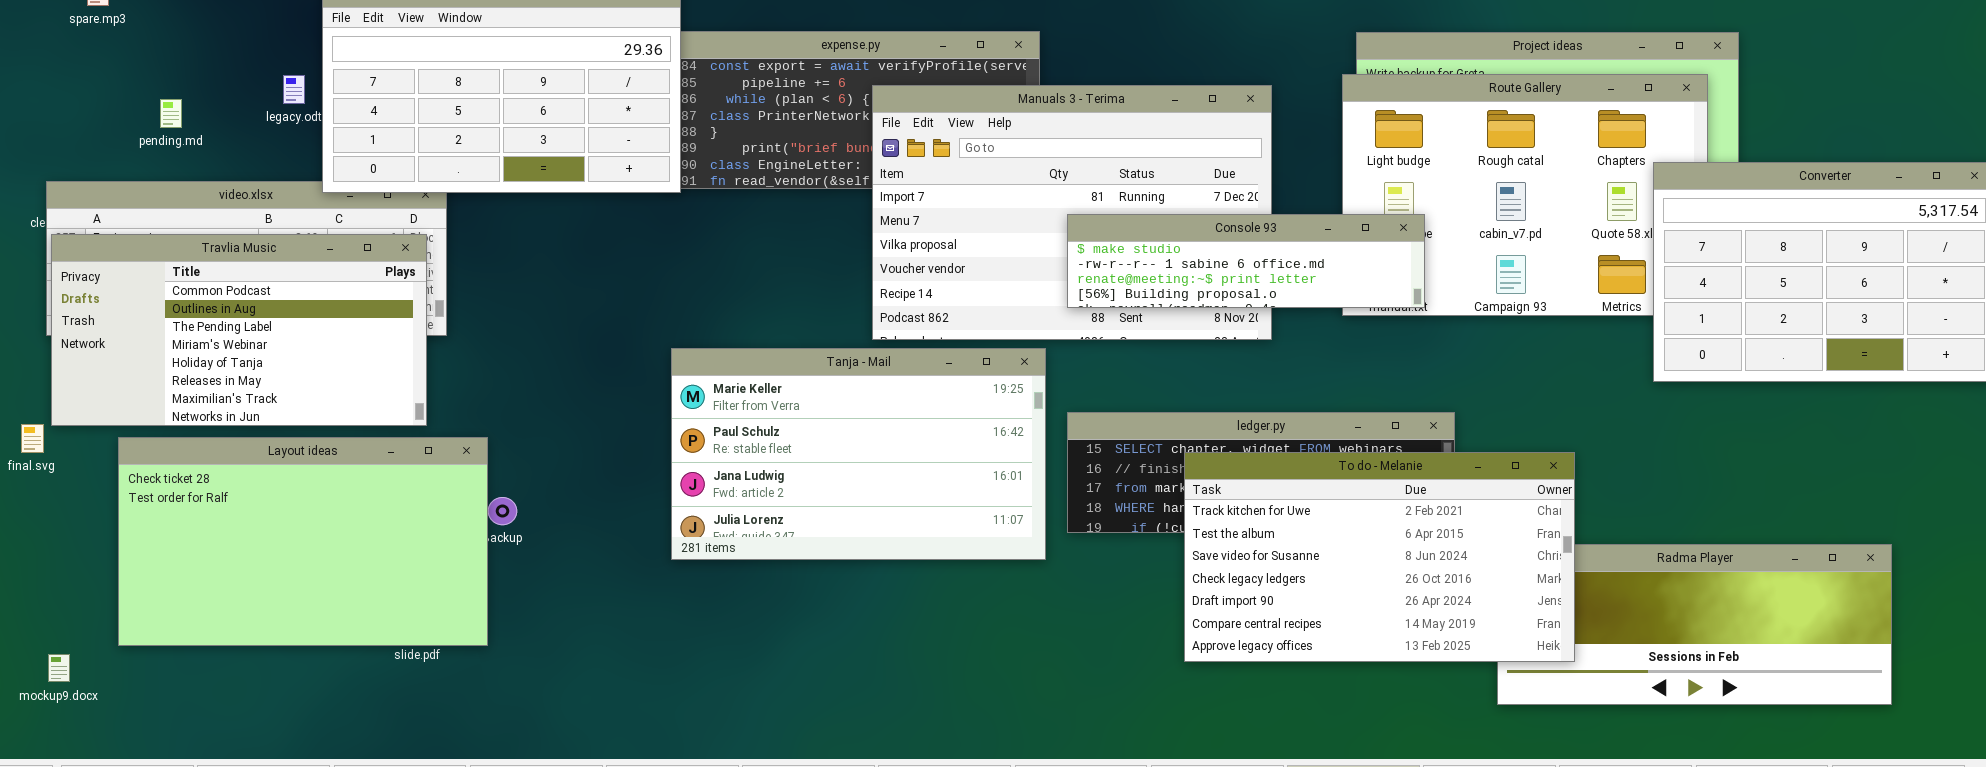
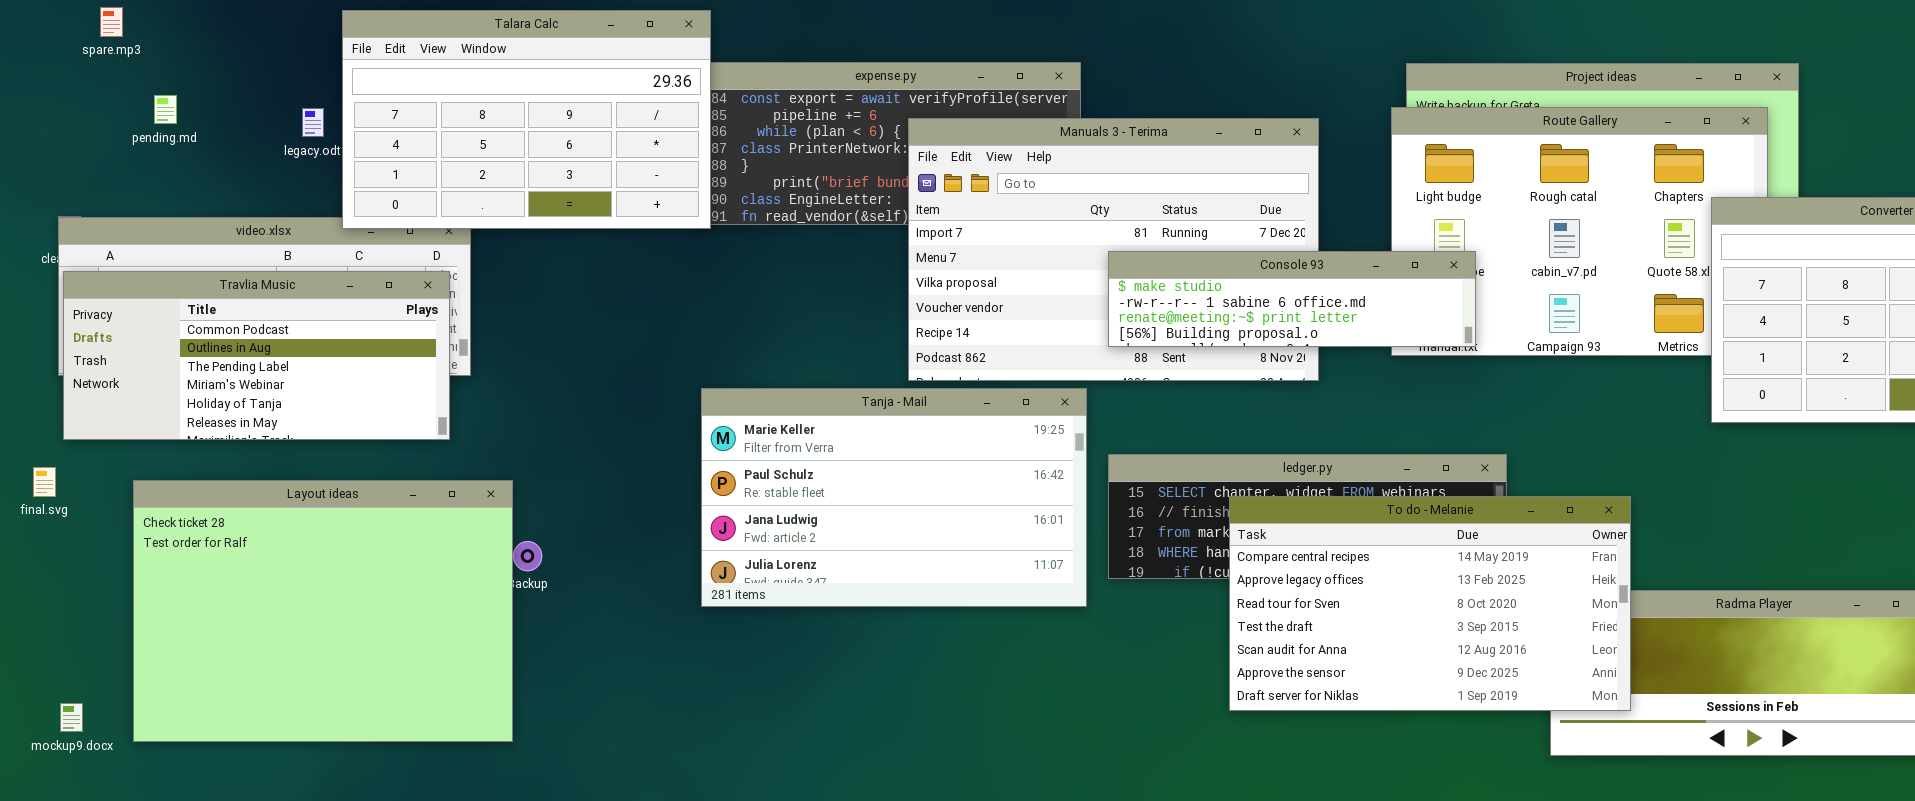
pending.md: [160,99,182,128] -> [154,95,177,124], moved
Travlia Music: [51,234,427,426] -> [63,271,450,440], resized
Layout ideas: [118,437,488,646] -> [133,480,513,742], resized
To do - Melanie: [1184,452,1575,662] -> [1229,496,1631,711], scrolled down 5 rows

